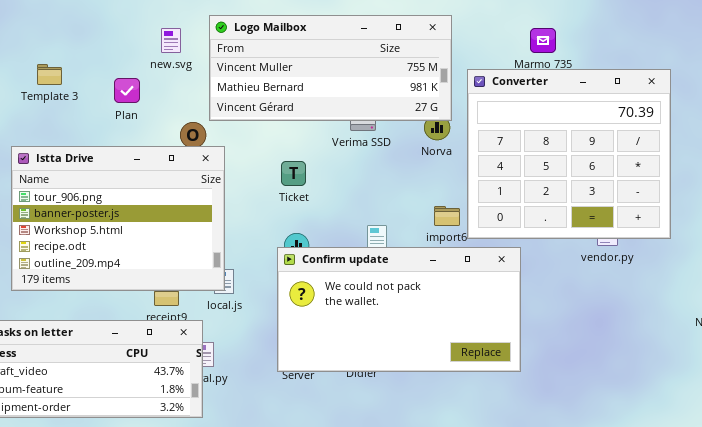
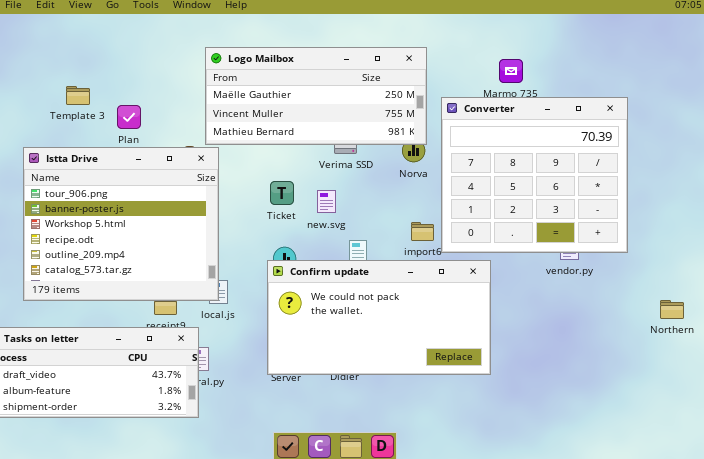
Logo Mailbox: [209,15,452,121] -> [205,47,427,145], scrolled up 1 row
new.svg: [161,28,181,53] -> [317,190,336,213], moved
Template 3: [37,64,62,85] -> [66,86,90,105], moved
Istta Drive: [11,146,225,291] -> [23,147,219,301], resized

